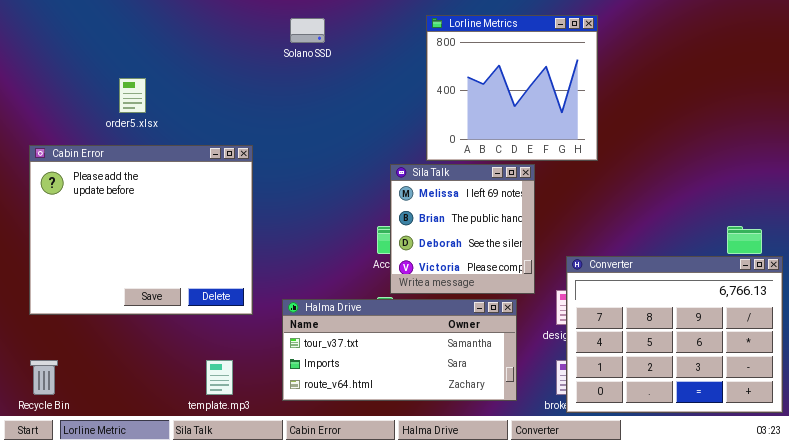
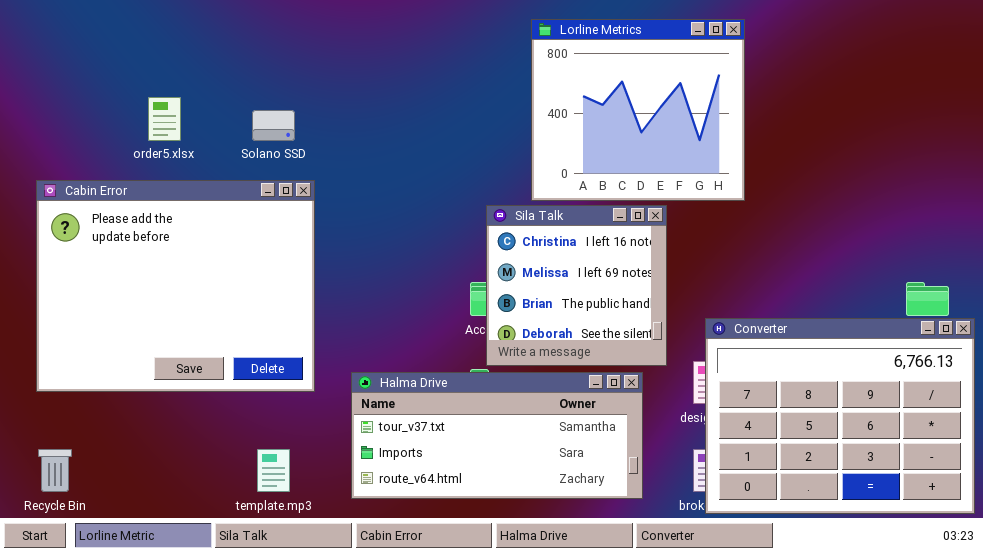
Solano SSD: [290,18,325,43] -> [252,110,295,141], moved
Sila Talk: [390,164,535,294] -> [486,205,667,366], scrolled up 1 row

